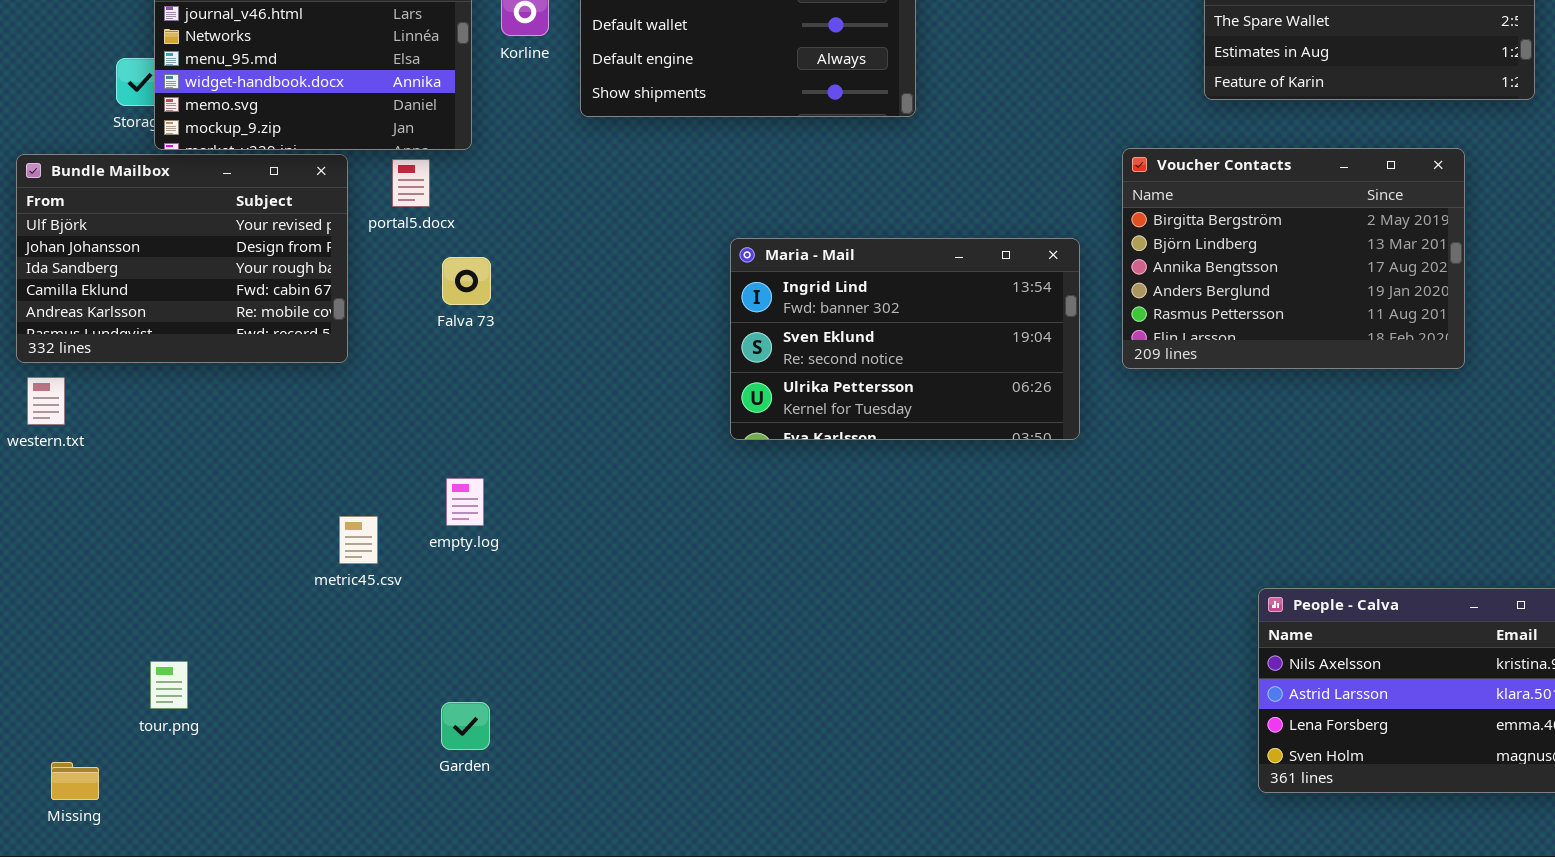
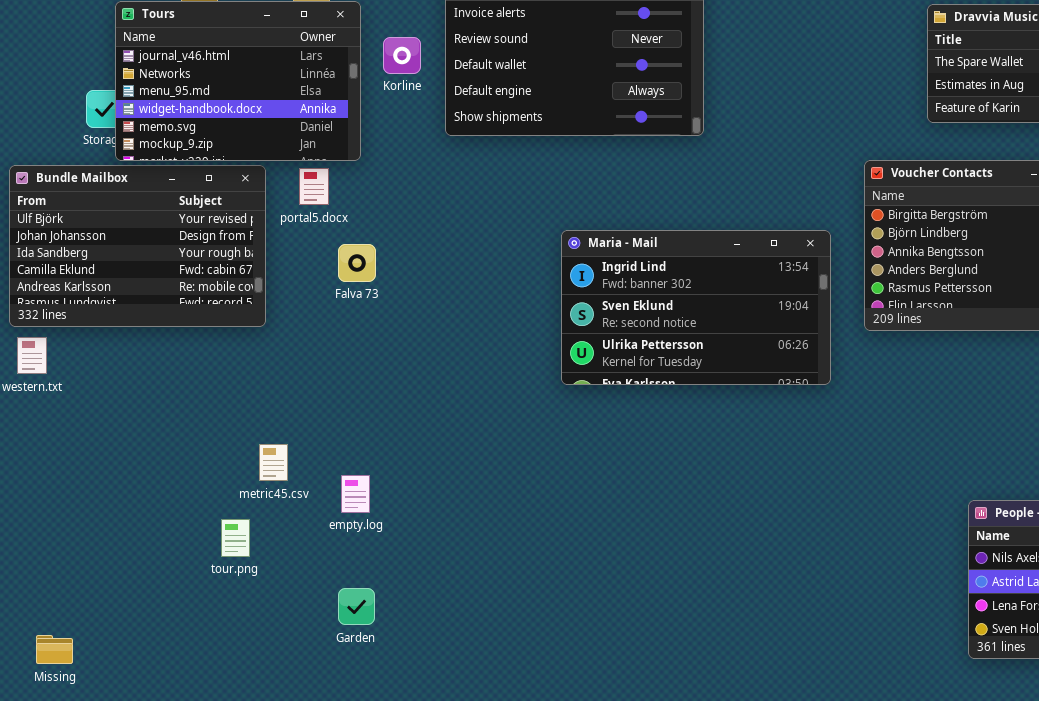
empty.log: [446,478,484,526] -> [341,475,370,513], moved
tour.png: [150,661,188,709] -> [221,519,250,557], moved

